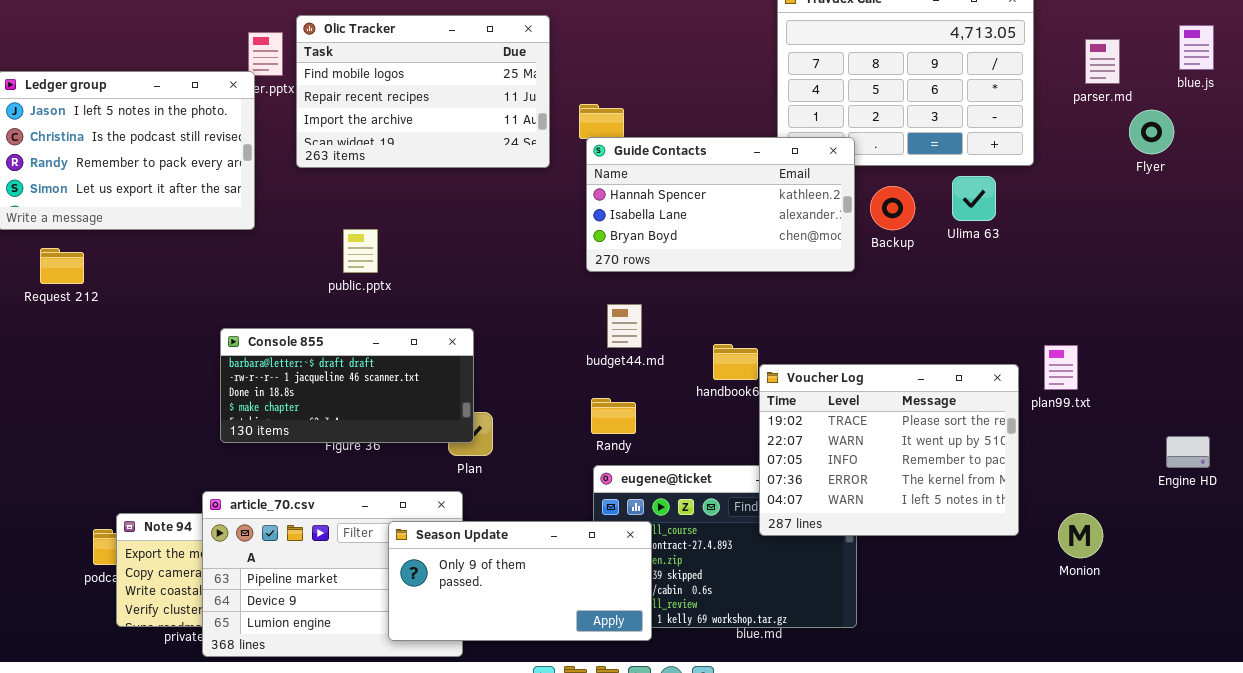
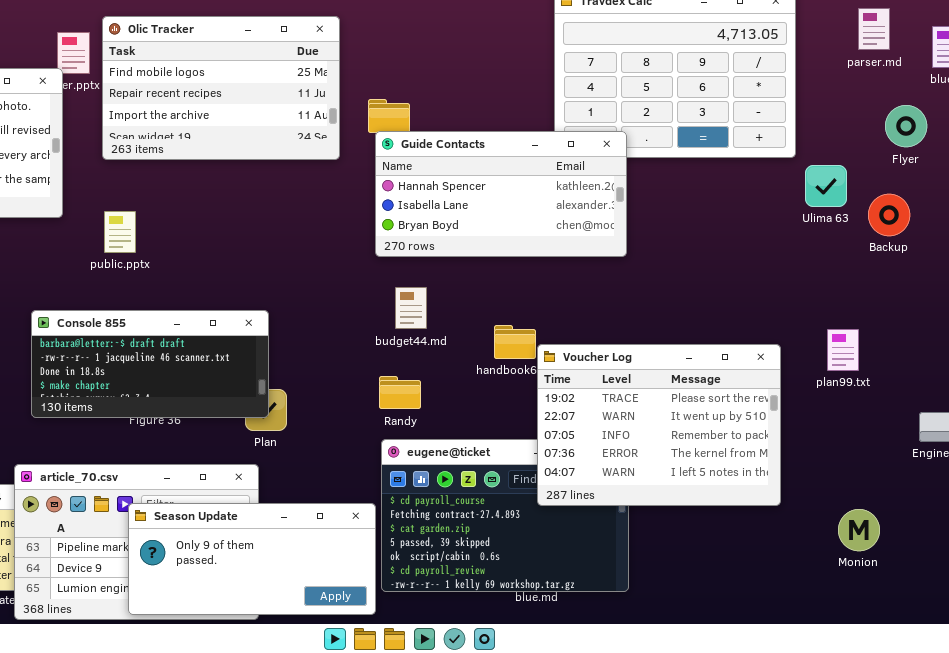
parser.md: [1085,39,1120,84] -> [858,8,890,50], moved
Ulima 63: [952,176,996,221] -> [805,165,847,207], moved
Backup: [870,186,915,230] -> [868,194,910,236], moved
public.pptx: [343,229,378,273] -> [104,211,136,253], moved
plan99.txt: [1044,345,1078,390] -> [827,329,859,371], moved
Monion: [1058,513,1103,558] -> [838,509,880,551], moved
Season Update: [388,521,652,641] -> [128,503,376,615], moved

